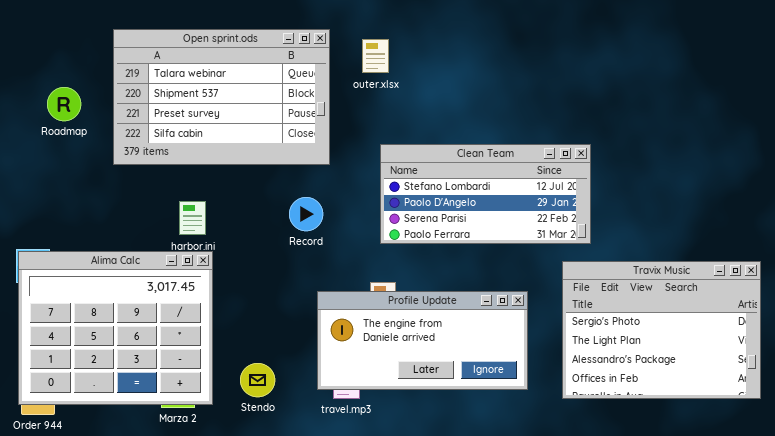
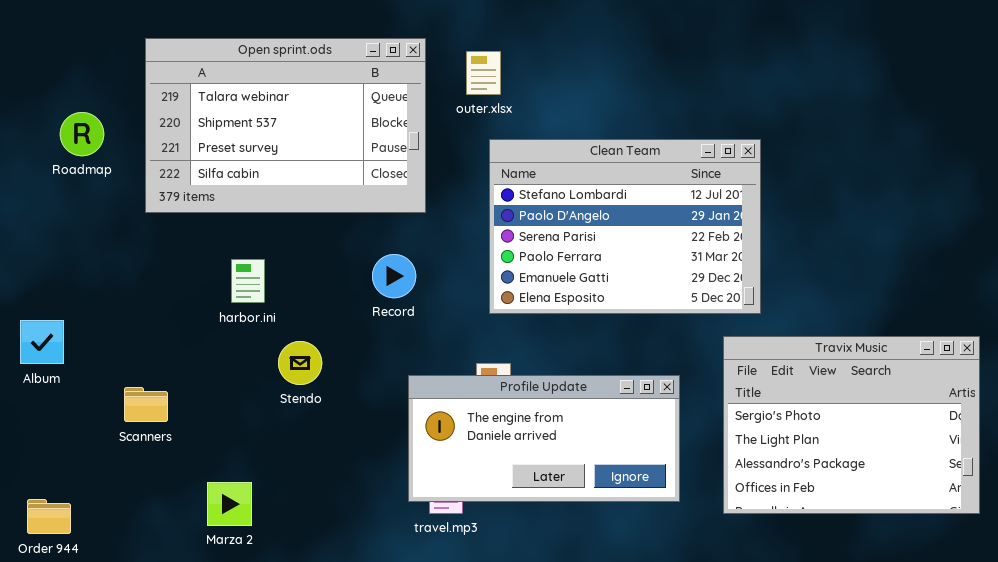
Clean Team: [380,144,591,244] -> [489,139,761,314], resized
Alima Calc: [18,251,213,405] -> none, closed
Stendo: [240,363,275,397] -> [278,341,322,385], moved

